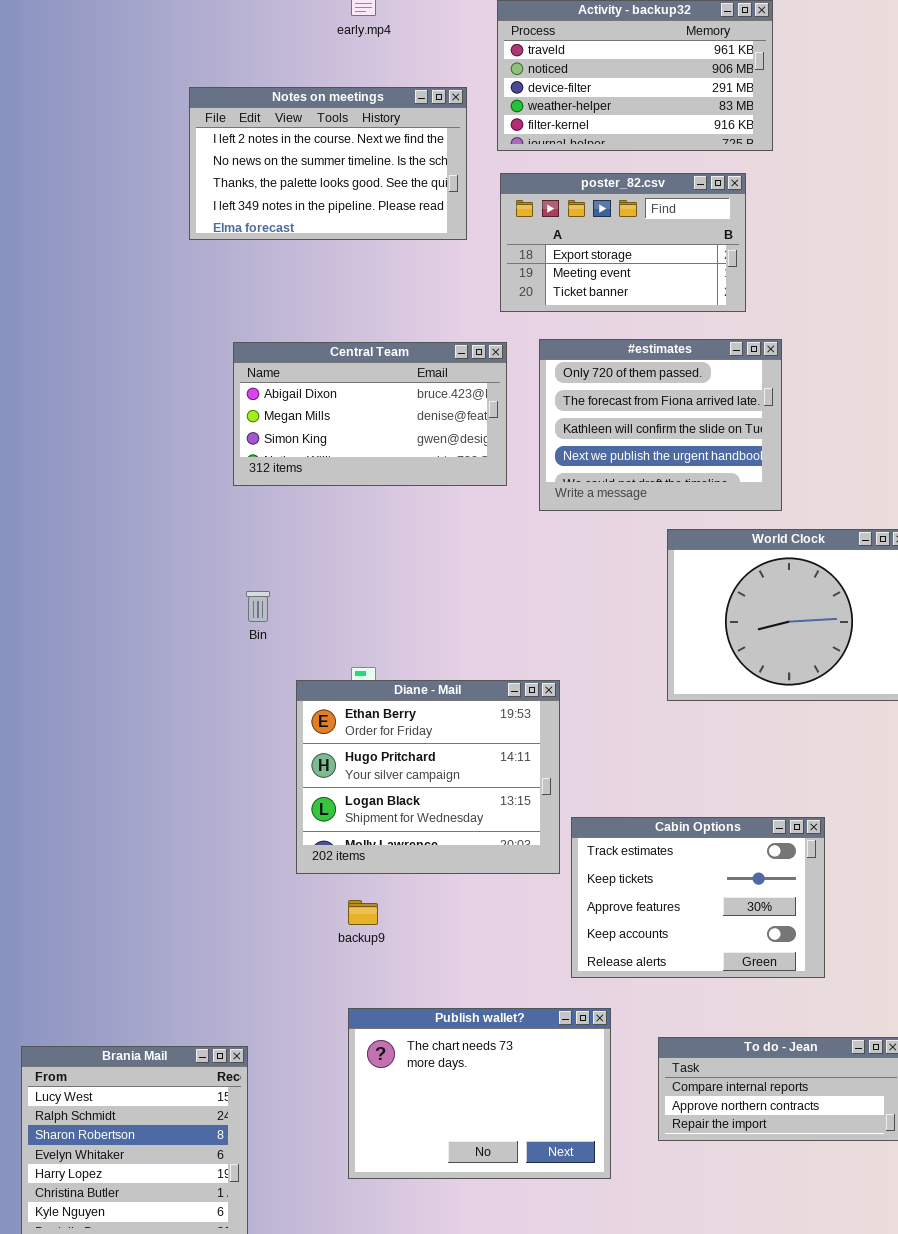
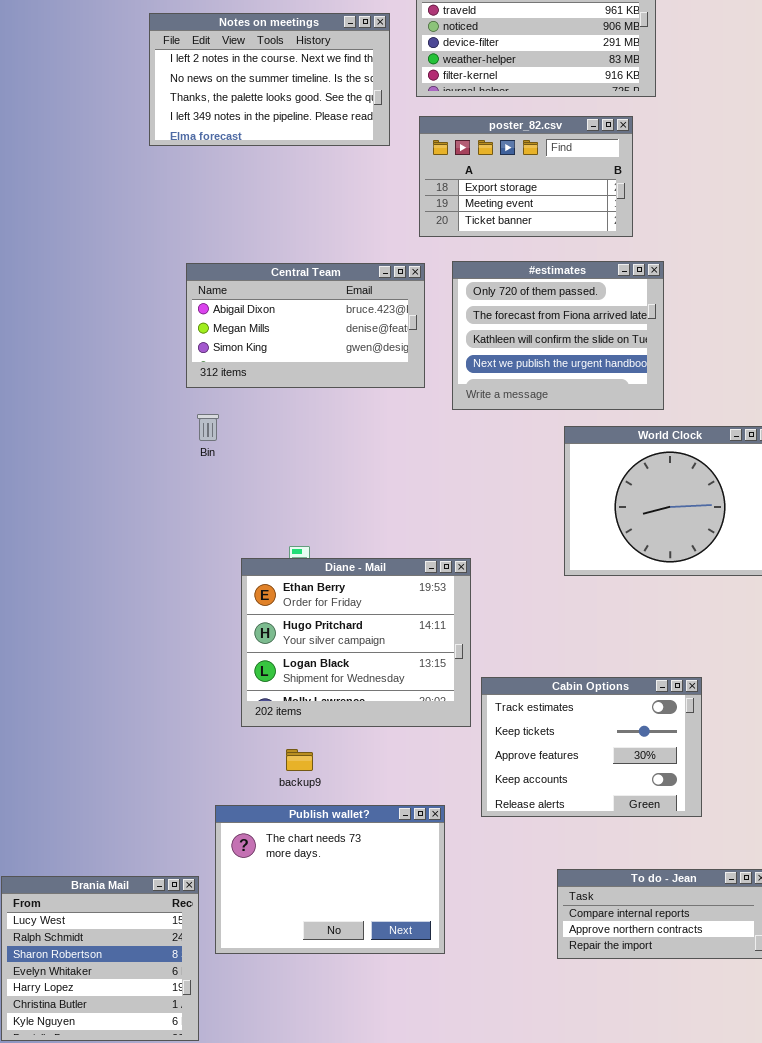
Notes on meetings: [189,87,467,240] -> [149,13,390,146], moved
Bin: [246,591,270,622] -> [197,414,219,441], moved
Publish wallet?: [348,1008,611,1179] -> [215,805,445,954], moved

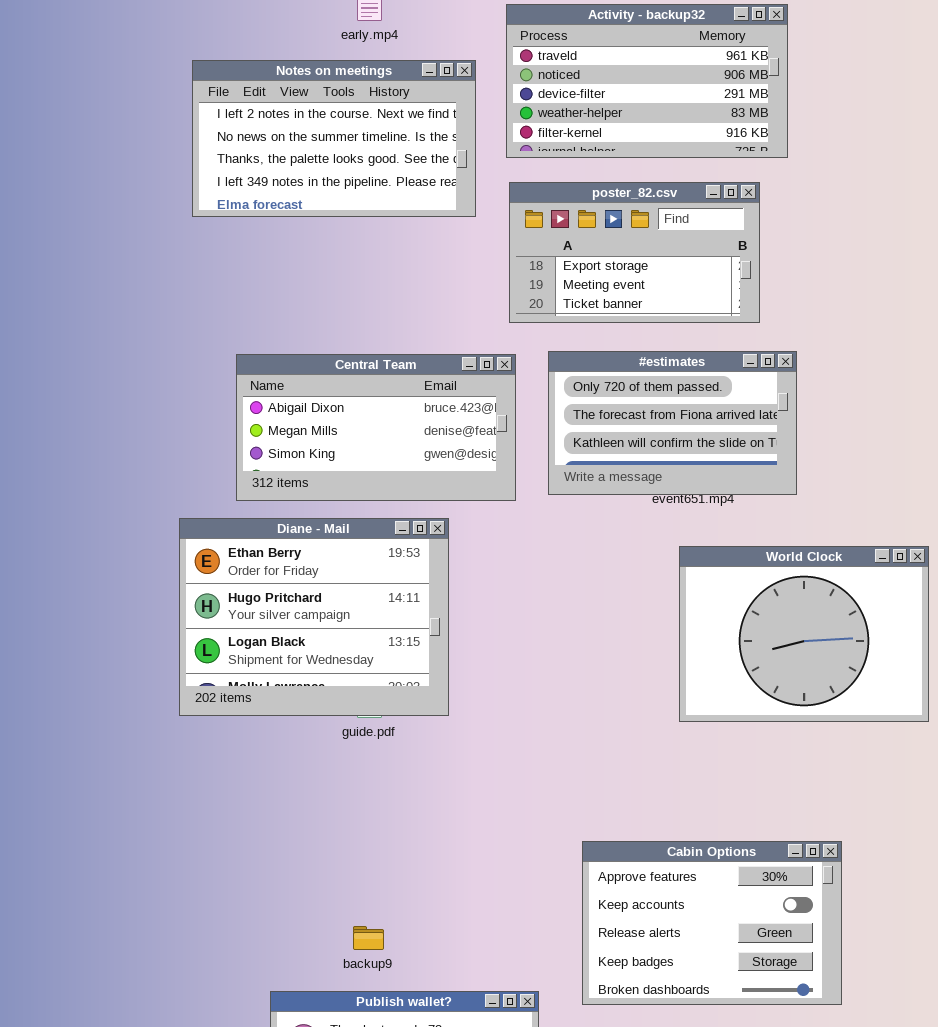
#estimates: [452,261,664,410] -> [548,351,797,495], resized
Diane - Mail: [241,558,471,727] -> [179,518,449,716], moved
Cabin Options: [481,677,702,817] -> [582,841,842,1005], scrolled down 2 rows

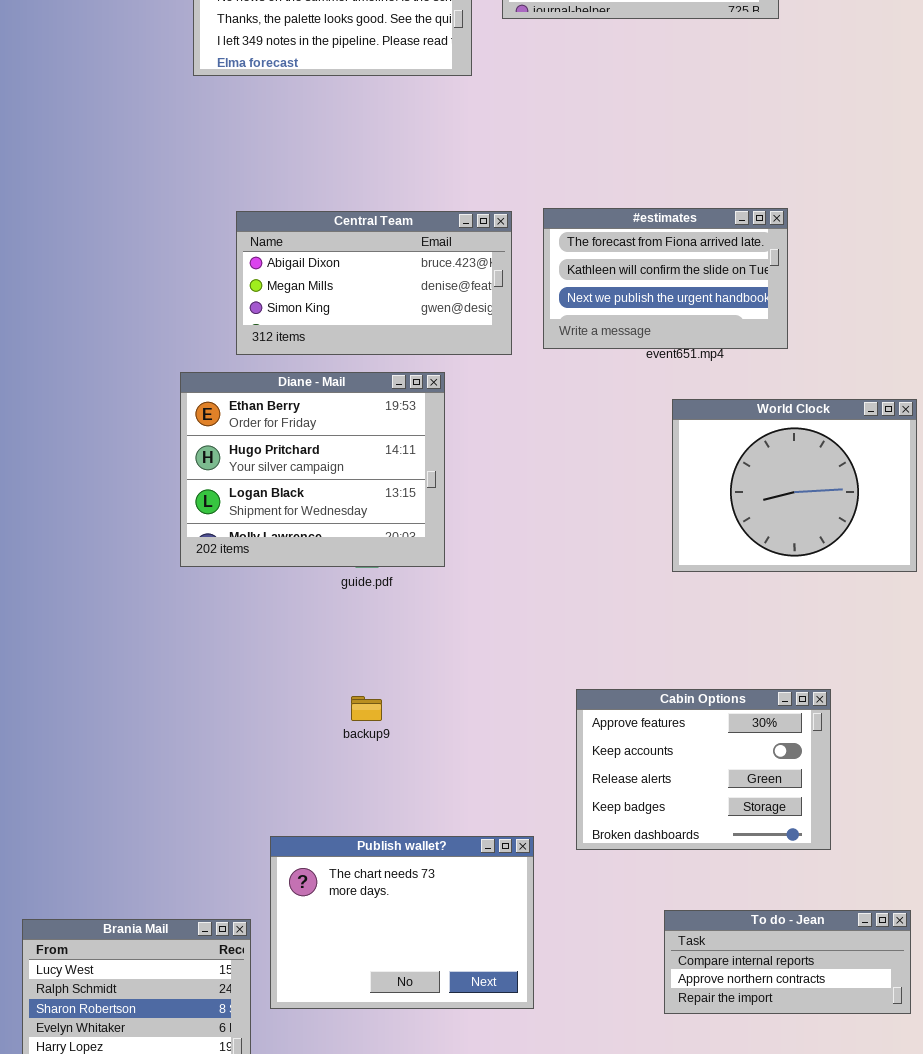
poster_82.csv: [509,182,760,323] -> none, closed
#estimates: [548,351,797,495] -> [543,208,788,349], scrolled down 1 row
backup9: [353,926,384,950] -> [351,696,382,721], moved

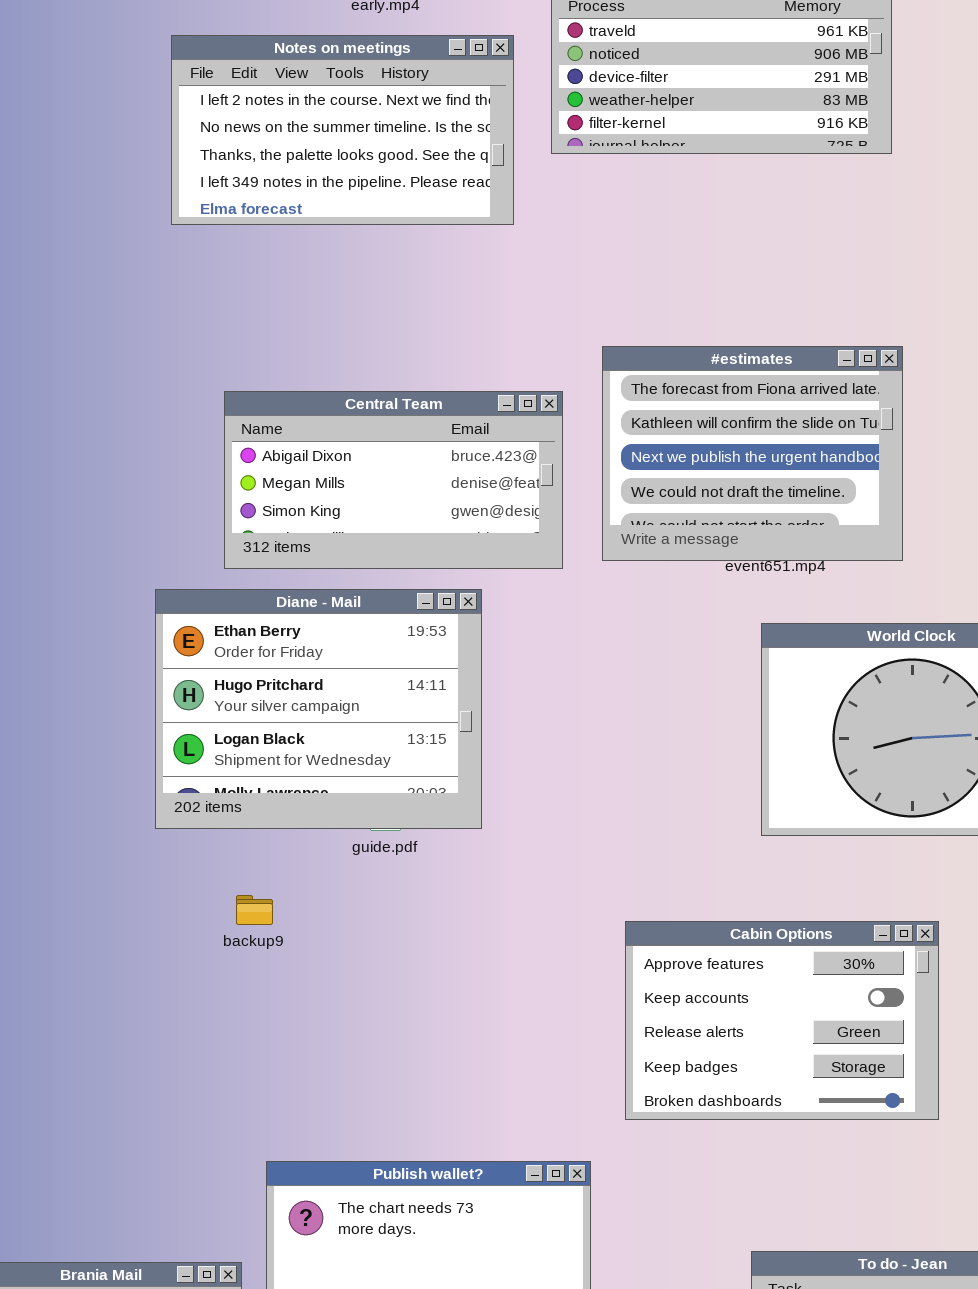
#estimates: [543,208,788,349] -> [602,346,903,561], resized
Cabin Options: [576,689,831,850] -> [625,921,939,1120], moved
backup9: [351,696,382,721] -> [236,895,273,925], moved

